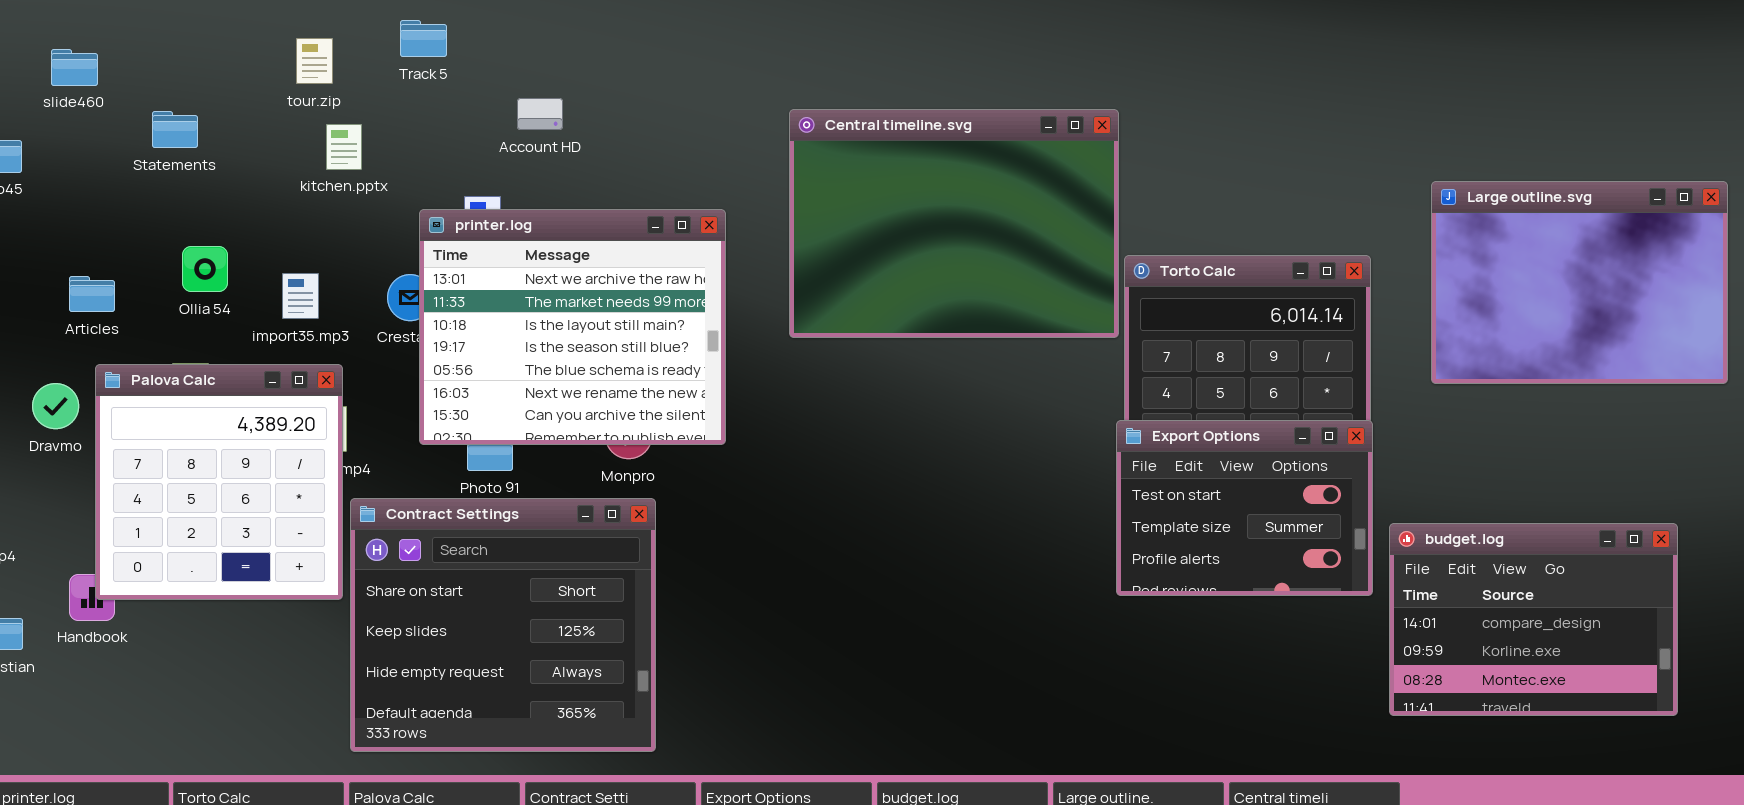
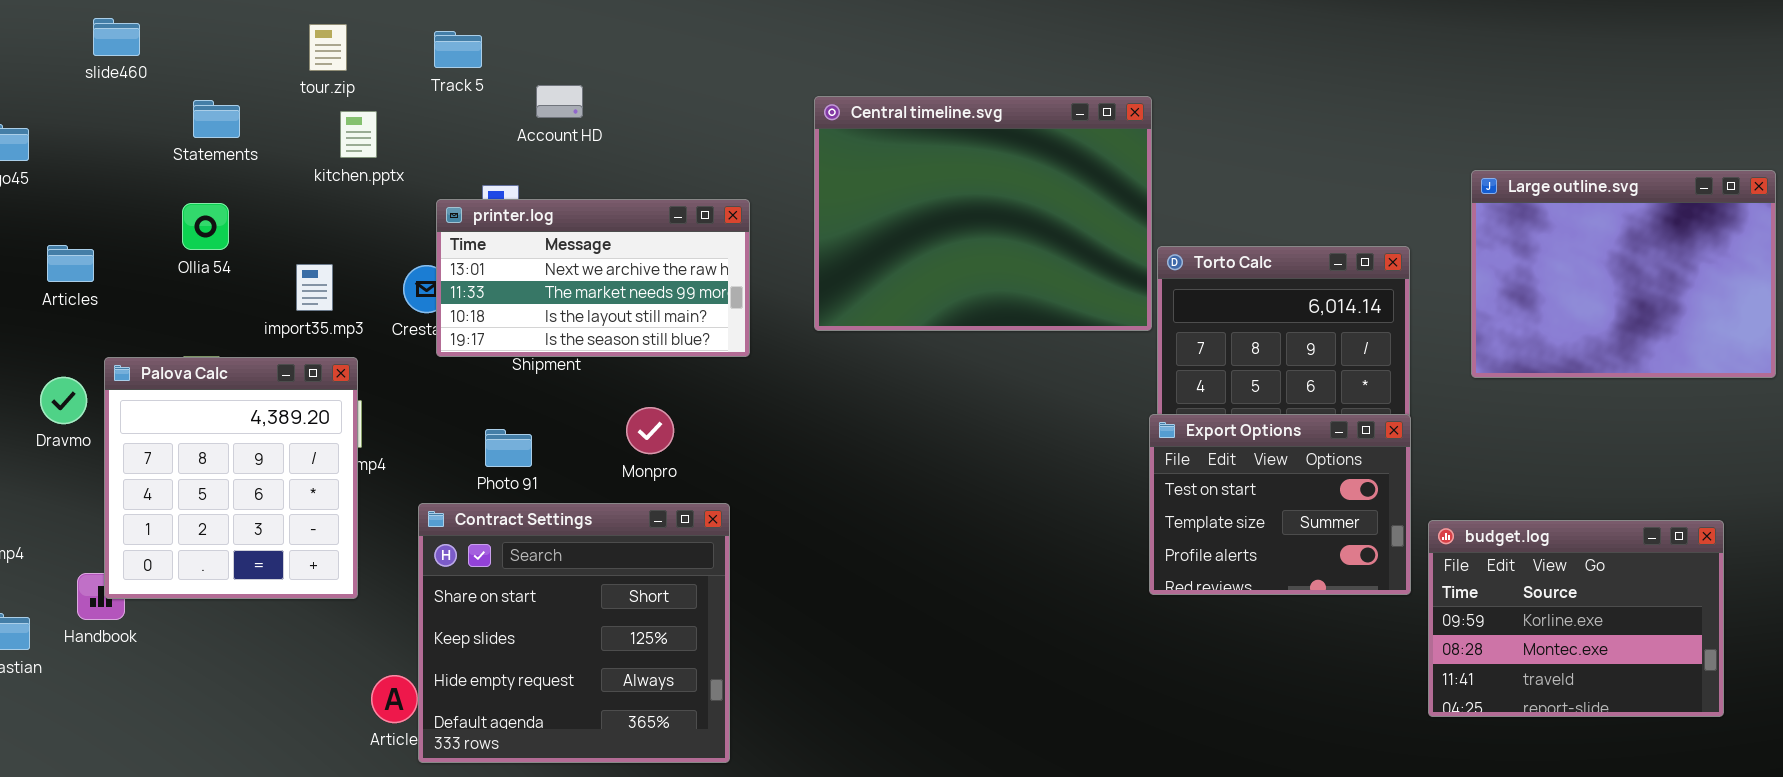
Track 5: [400,20,447,57] -> [434,31,482,68], moved
slide460: [51,49,98,86] -> [93,18,140,56], moved
Statements: [152,111,198,148] -> [193,100,240,138], moved
printer.log: [419,209,726,445] -> [436,199,750,357], resized
Ollia 54: [182,246,228,292] -> [182,203,229,250], moved
Articles: [69,276,115,312] -> [47,245,94,282], moved
Contract Settings: [350,498,656,752] -> [418,503,730,763], moved
budget.log: [1389,523,1678,716] -> [1428,520,1724,717], scrolled down 1 row

